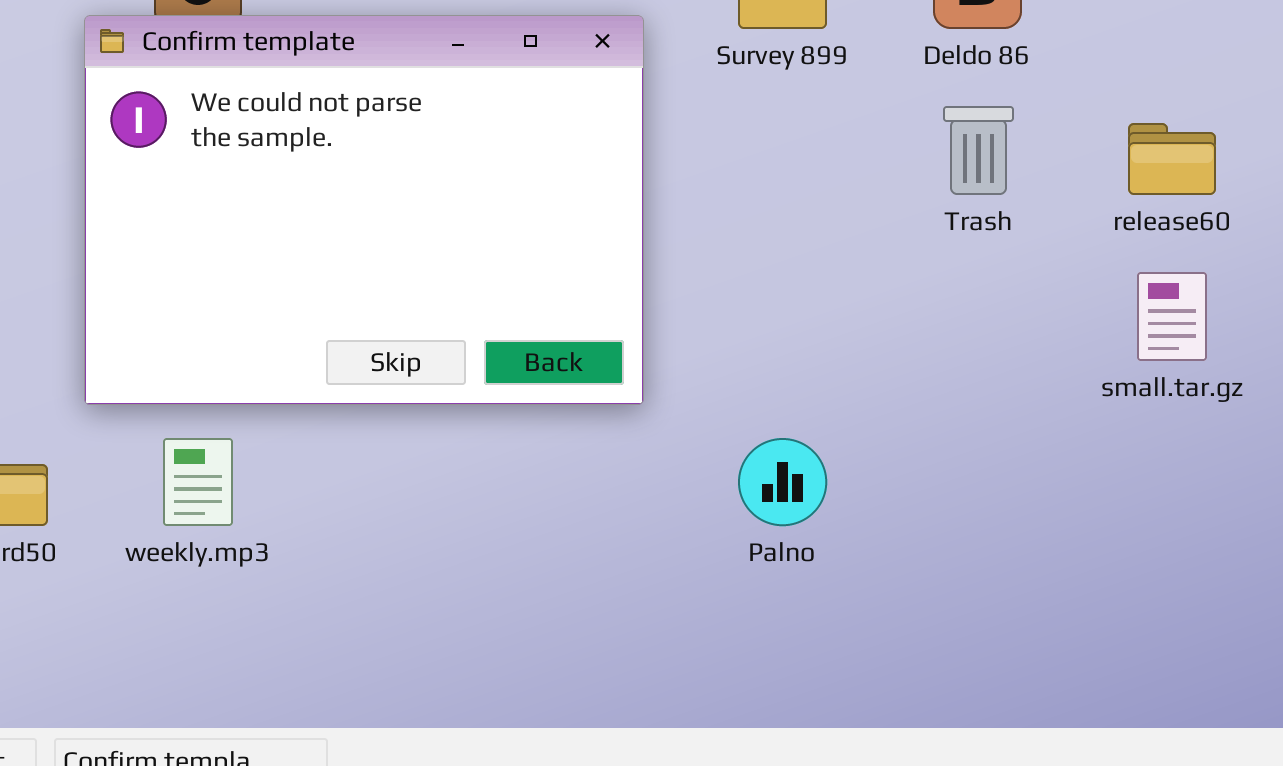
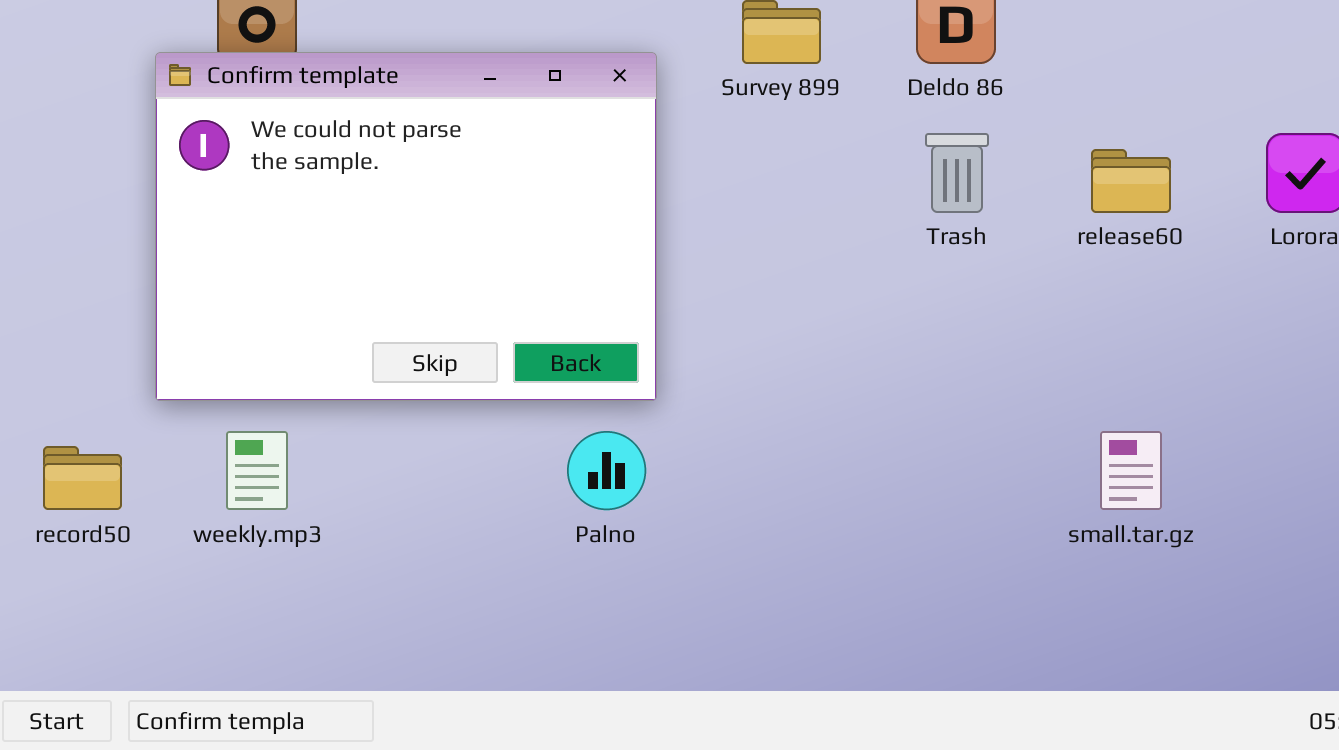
small.tar.gz: [1137,272,1207,361] -> [1100,431,1162,510], moved
Palno: [738,438,827,526] -> [567,431,646,510], moved

